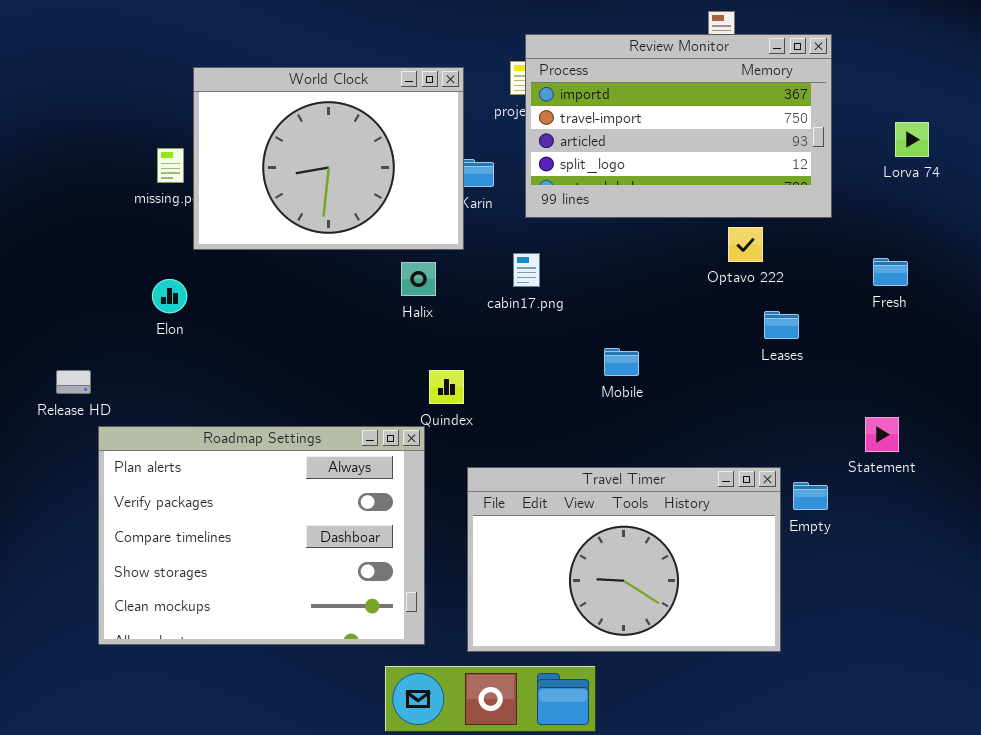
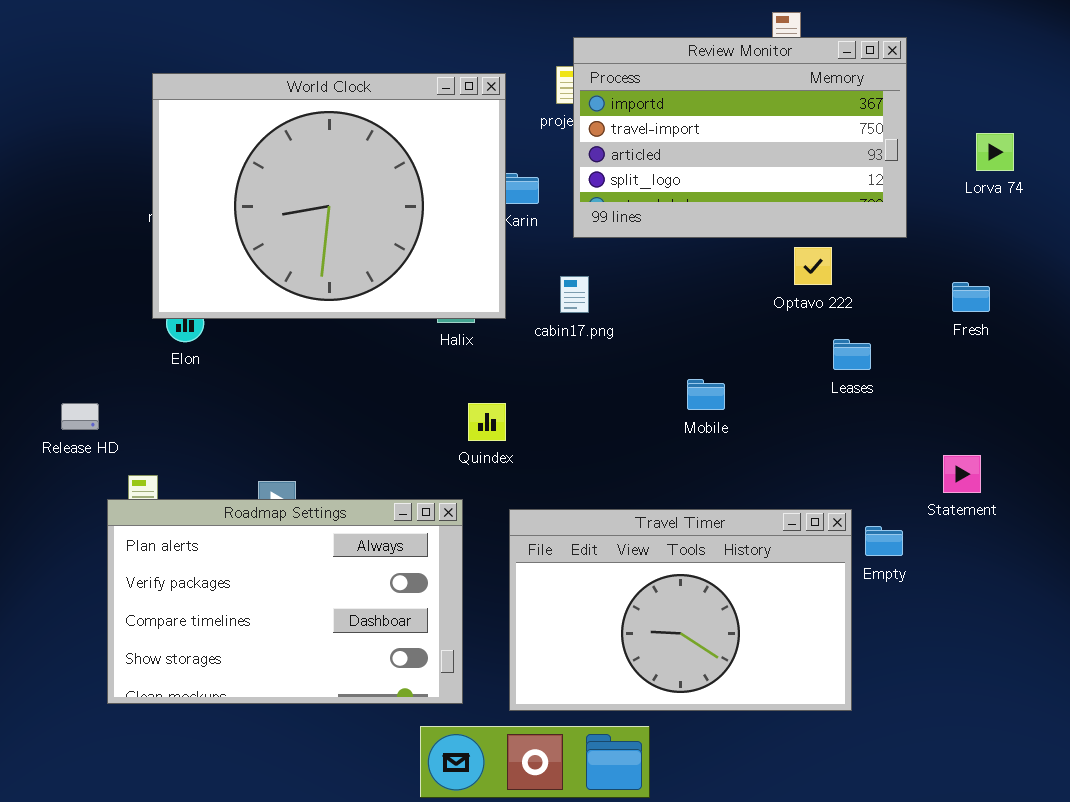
World Clock: [193,67,464,250] -> [152,73,506,319], resized
Mobile: [604,348,639,376] -> [687,379,725,410], moved
Roadmap Settings: [98,426,425,645] -> [107,499,463,704], resized

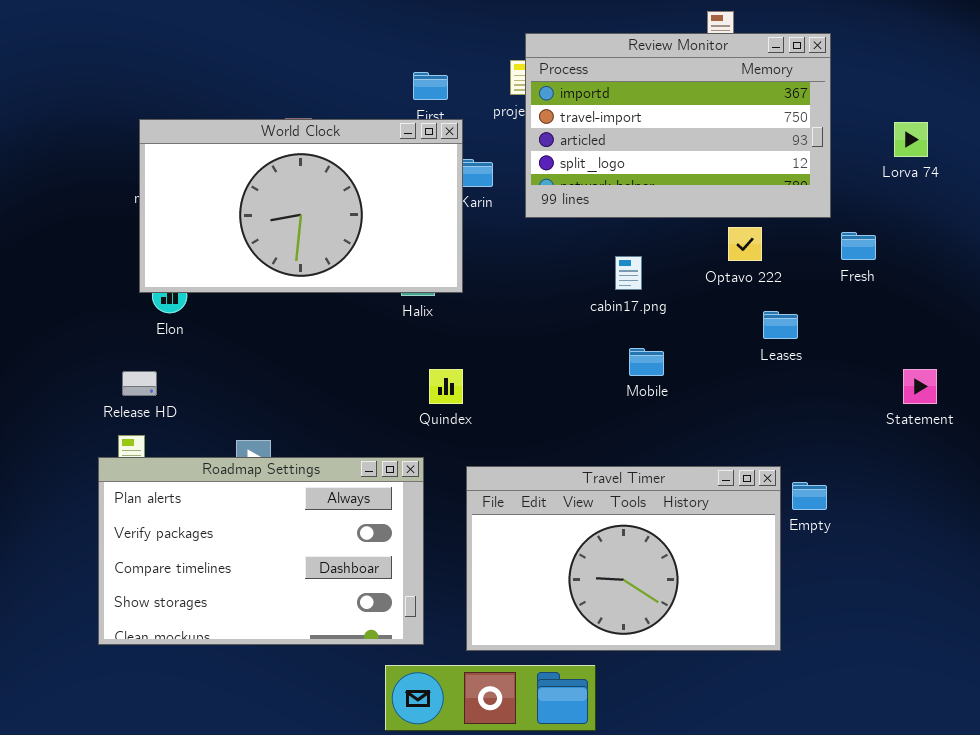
World Clock: [152,73,506,319] -> [139,119,463,293], resized
cabin17.png: [560,276,589,313] -> [615,256,642,290], moved
Fresh: [952,282,990,312] -> [841,232,876,260], moved
Release HD: [61,403,99,430] -> [122,371,157,396], moved
Statement: [943,455,981,493] -> [903,369,937,404], moved

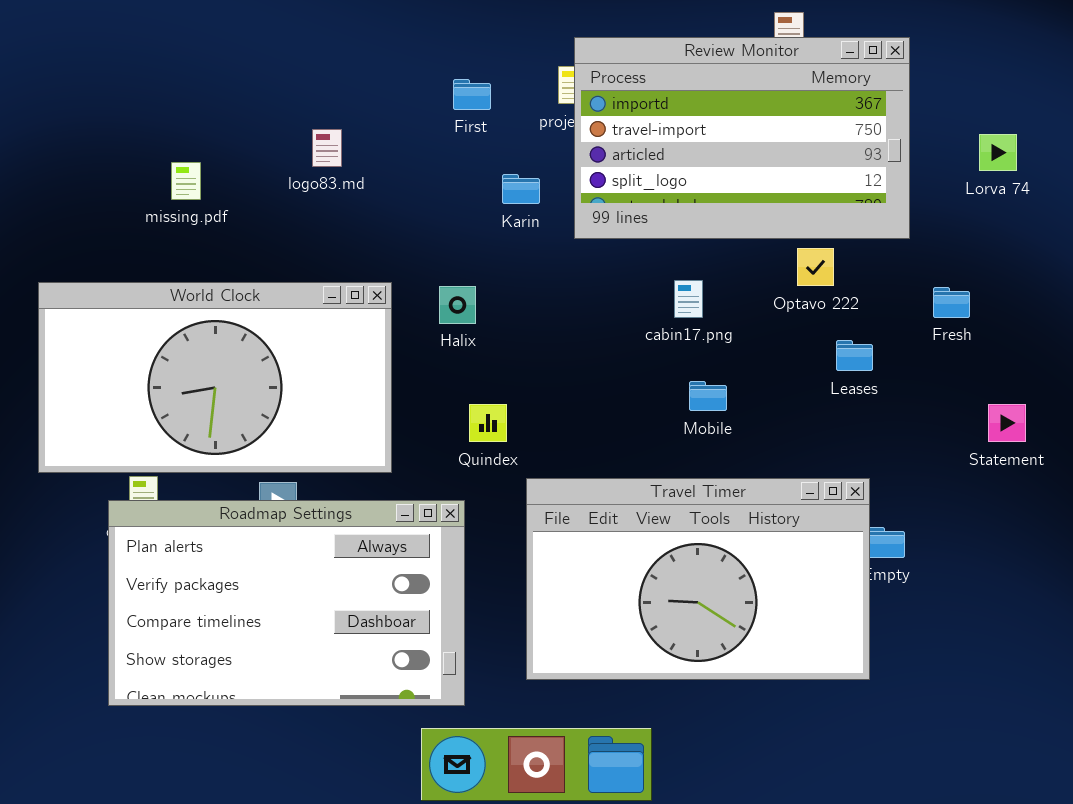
World Clock: [139,119,463,293] -> [38,282,392,473], moved
Fresh: [841,232,876,260] -> [933,287,970,318], moved
Travel Timer: [466,466,781,651] -> [526,478,870,680], moved

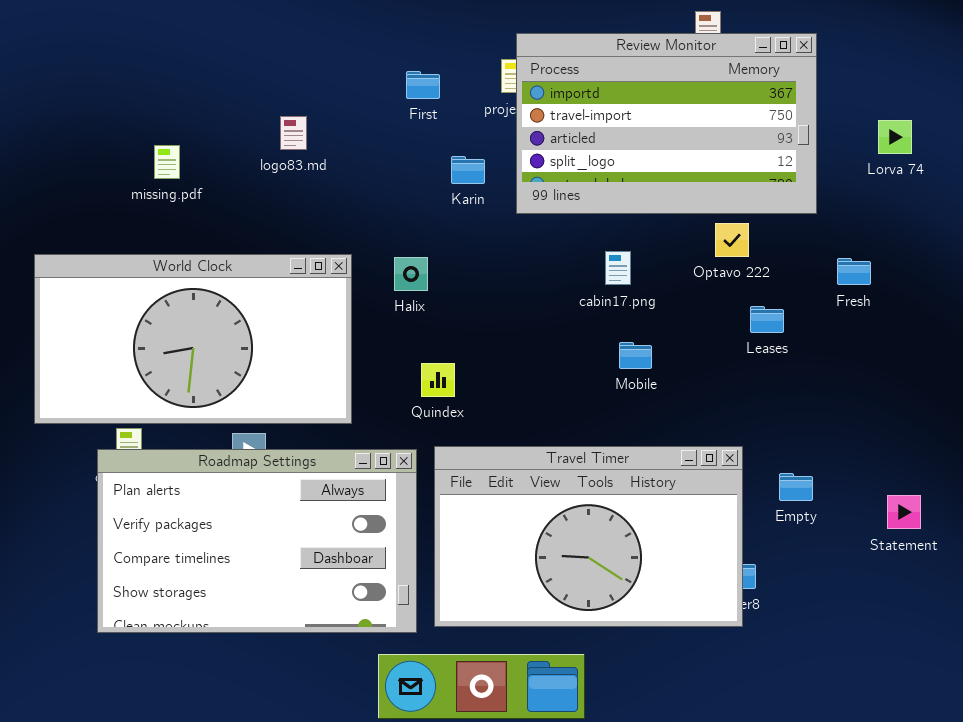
Statement: [988,404,1026,442] -> [887,495,921,529], moved
Travel Timer: [526,478,870,680] -> [434,446,743,627], moved

